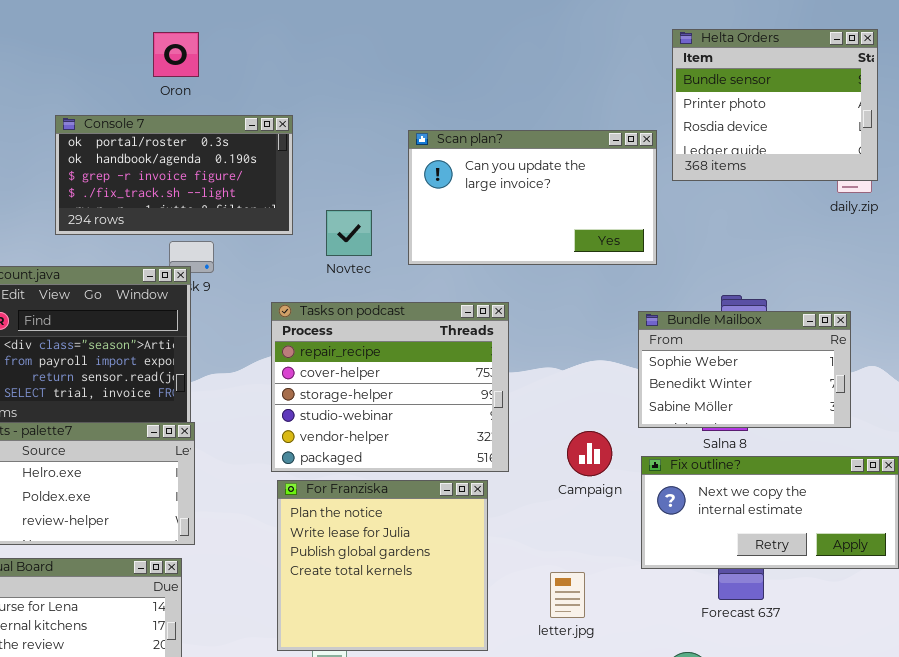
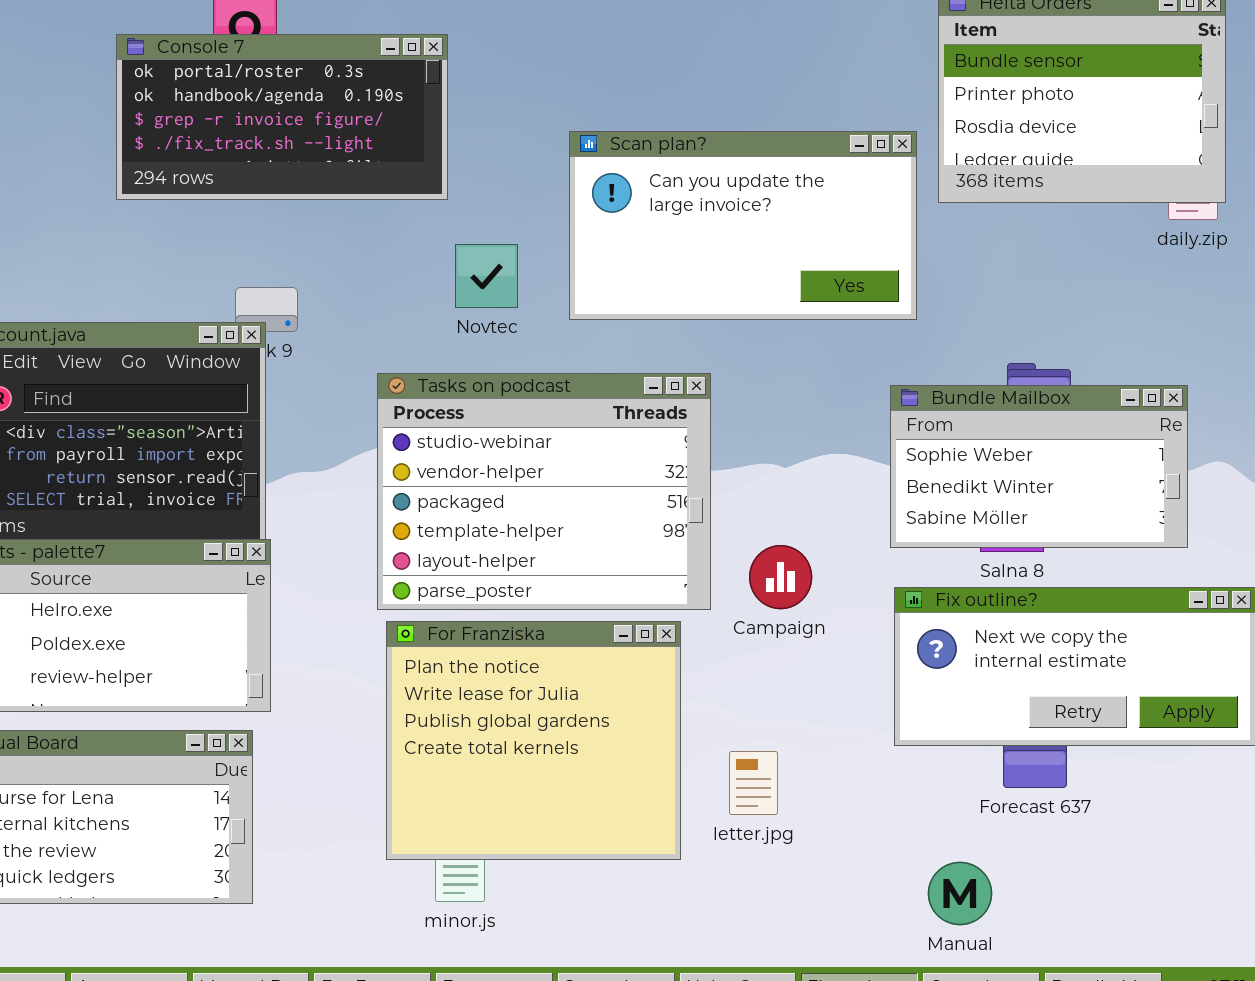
Console 7: [55,115,293,235] -> [116,34,448,200], moved
Tasks on podcast: [271,302,509,472] -> [377,373,711,610], scrolled down 3 rows
Campaign: [567,431,612,476] -> [749,545,812,609], moved
letter.jpg: [550,572,585,618] -> [729,751,778,815], moved

